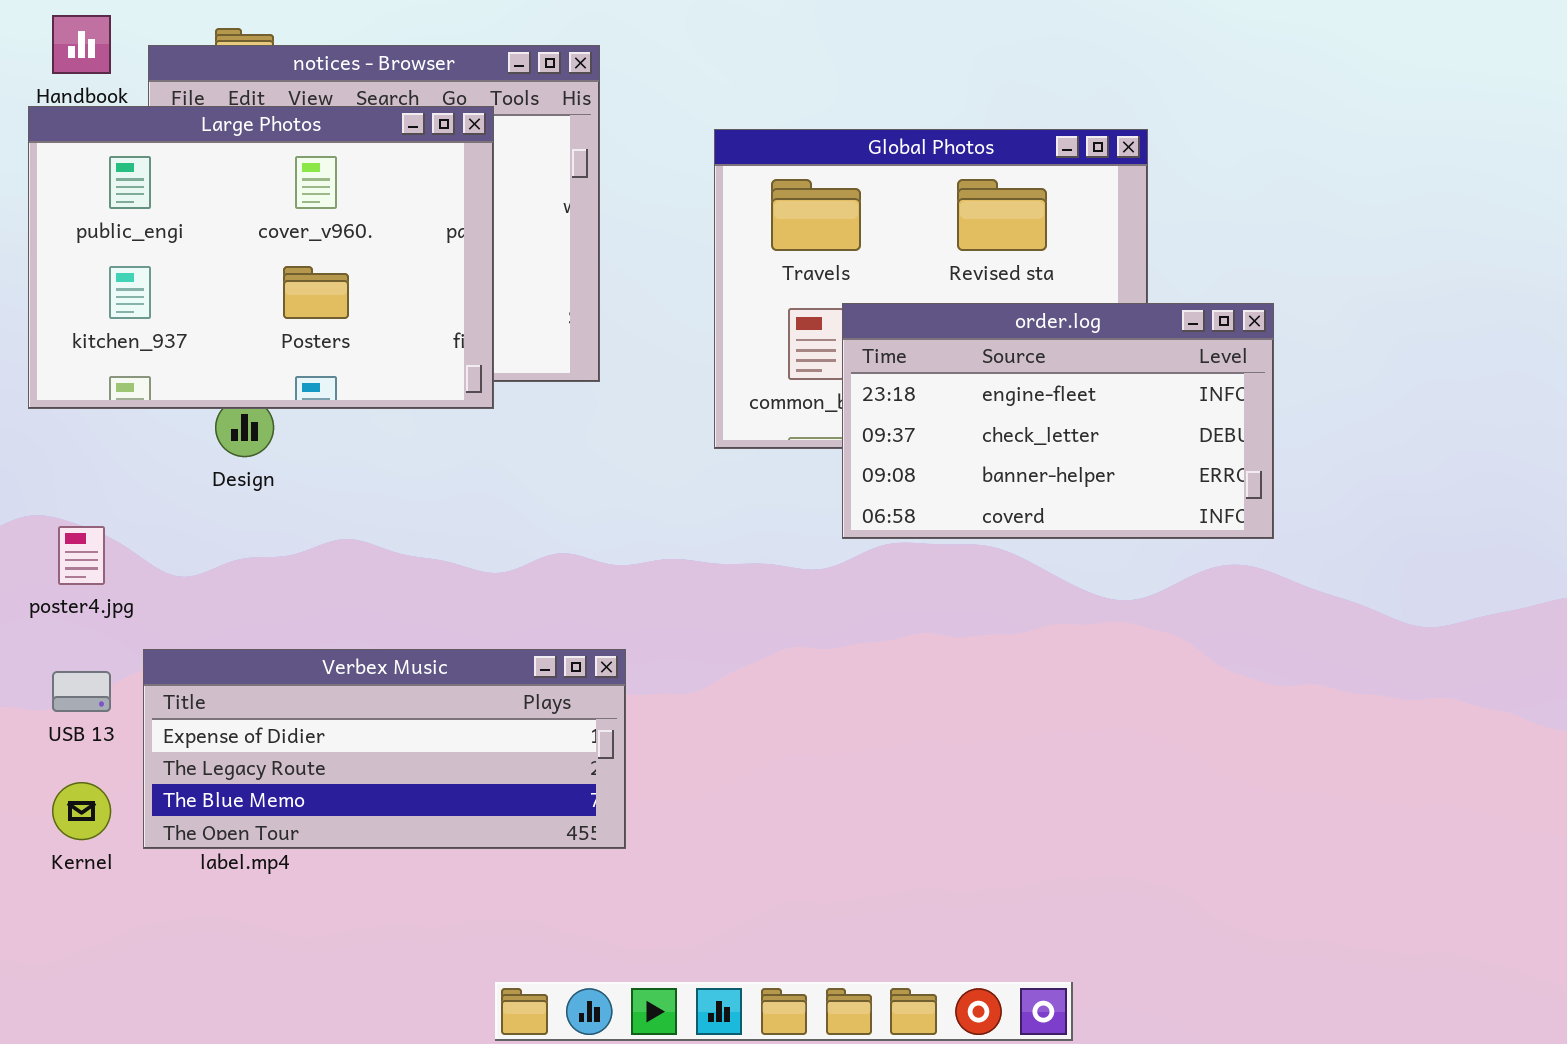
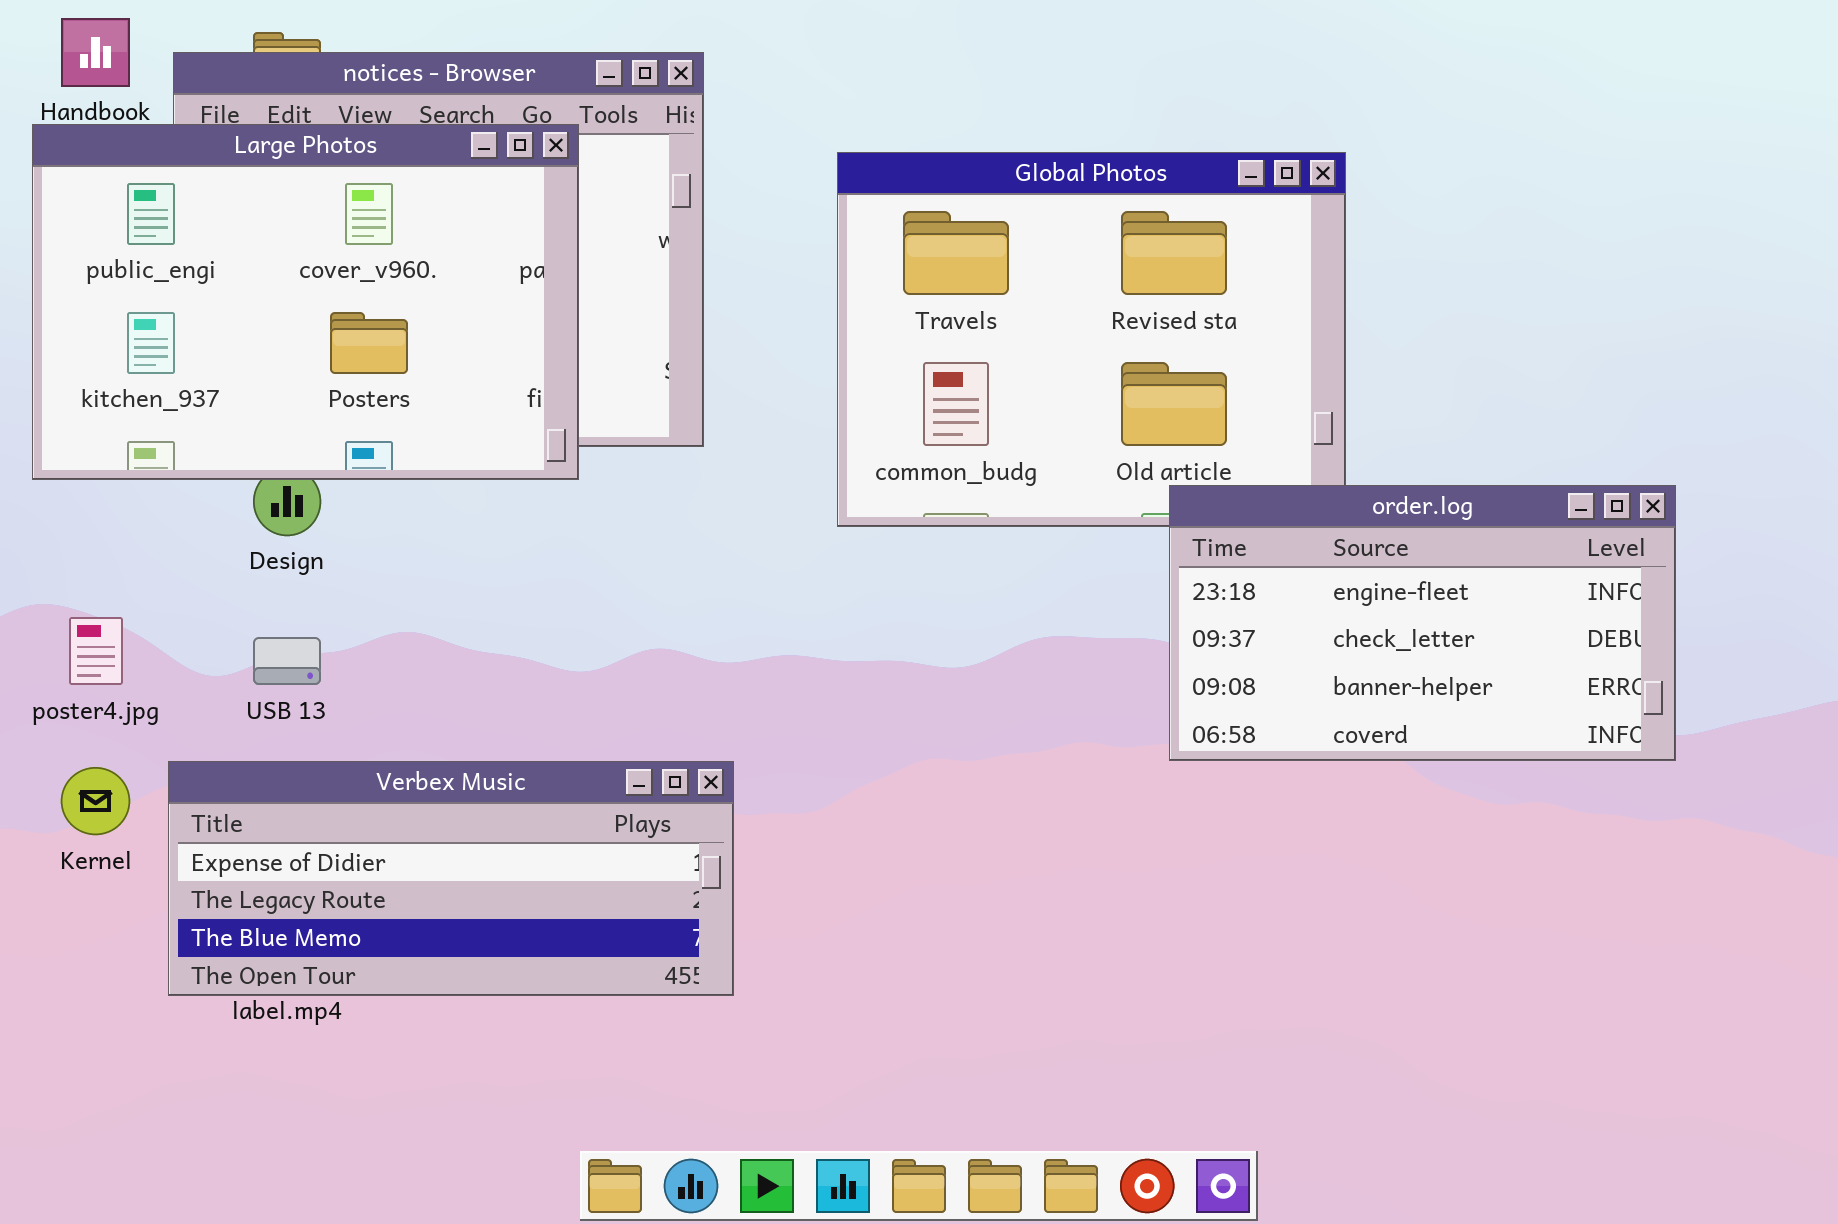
order.log: [842,303,1274,539] -> [1169,485,1676,761], moved
USB 13: [52,671,111,712] -> [253,637,321,685], moved
Kernel: [52,782,111,840] -> [61,767,130,835], moved

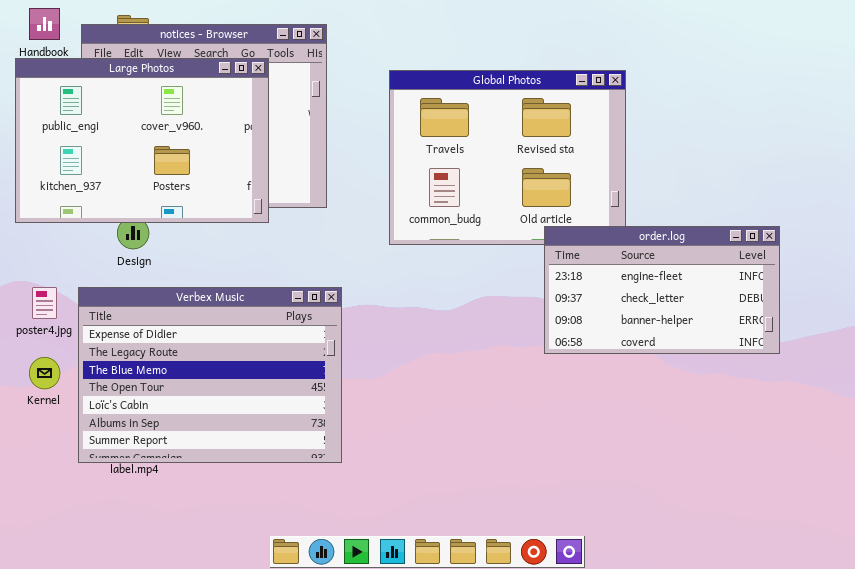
Verbex Music: [168,761,734,996] -> [78,287,342,463], resized

